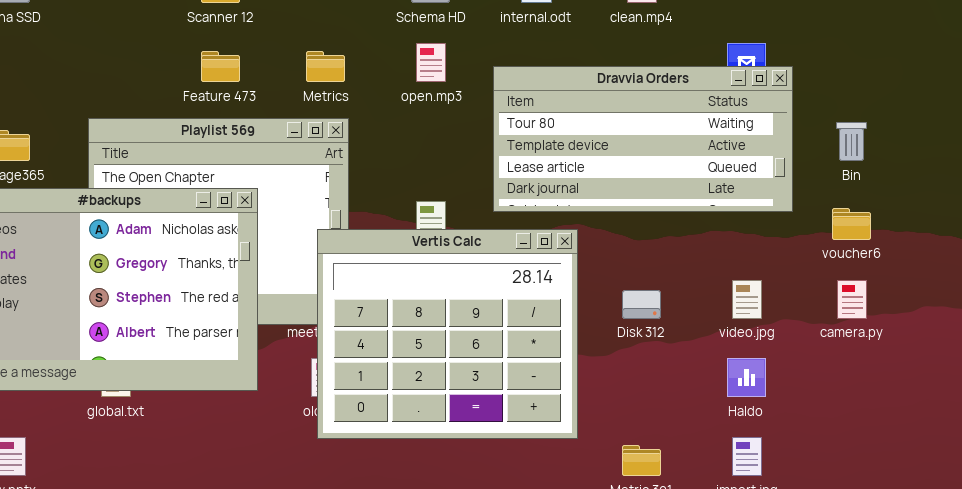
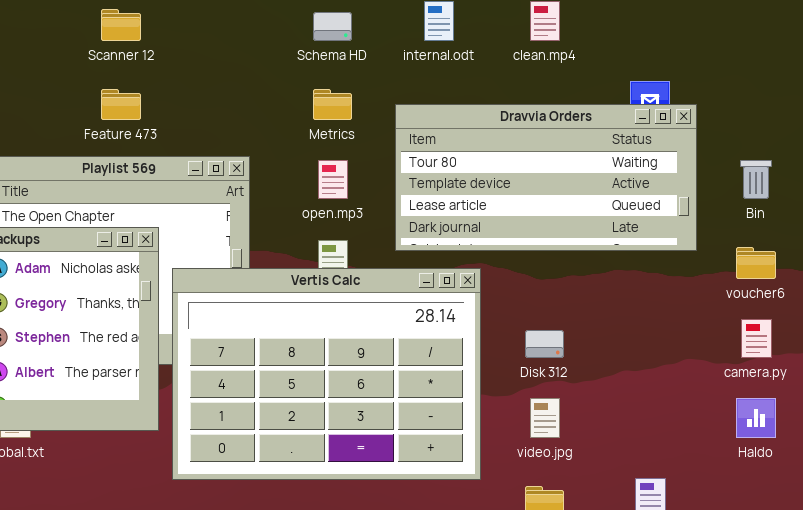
open.mp3: [416,43,446,82] -> [318,160,348,199], moved
Metrics: [306,51,345,82] -> [313,89,352,120], moved
Vertis Calc: [317,229,578,439] -> [172,268,481,480], resized
video.jpg: [732,280,762,319] -> [530,398,560,438], moved
Haldo: [727,358,766,397] -> [736,398,776,438], moved

